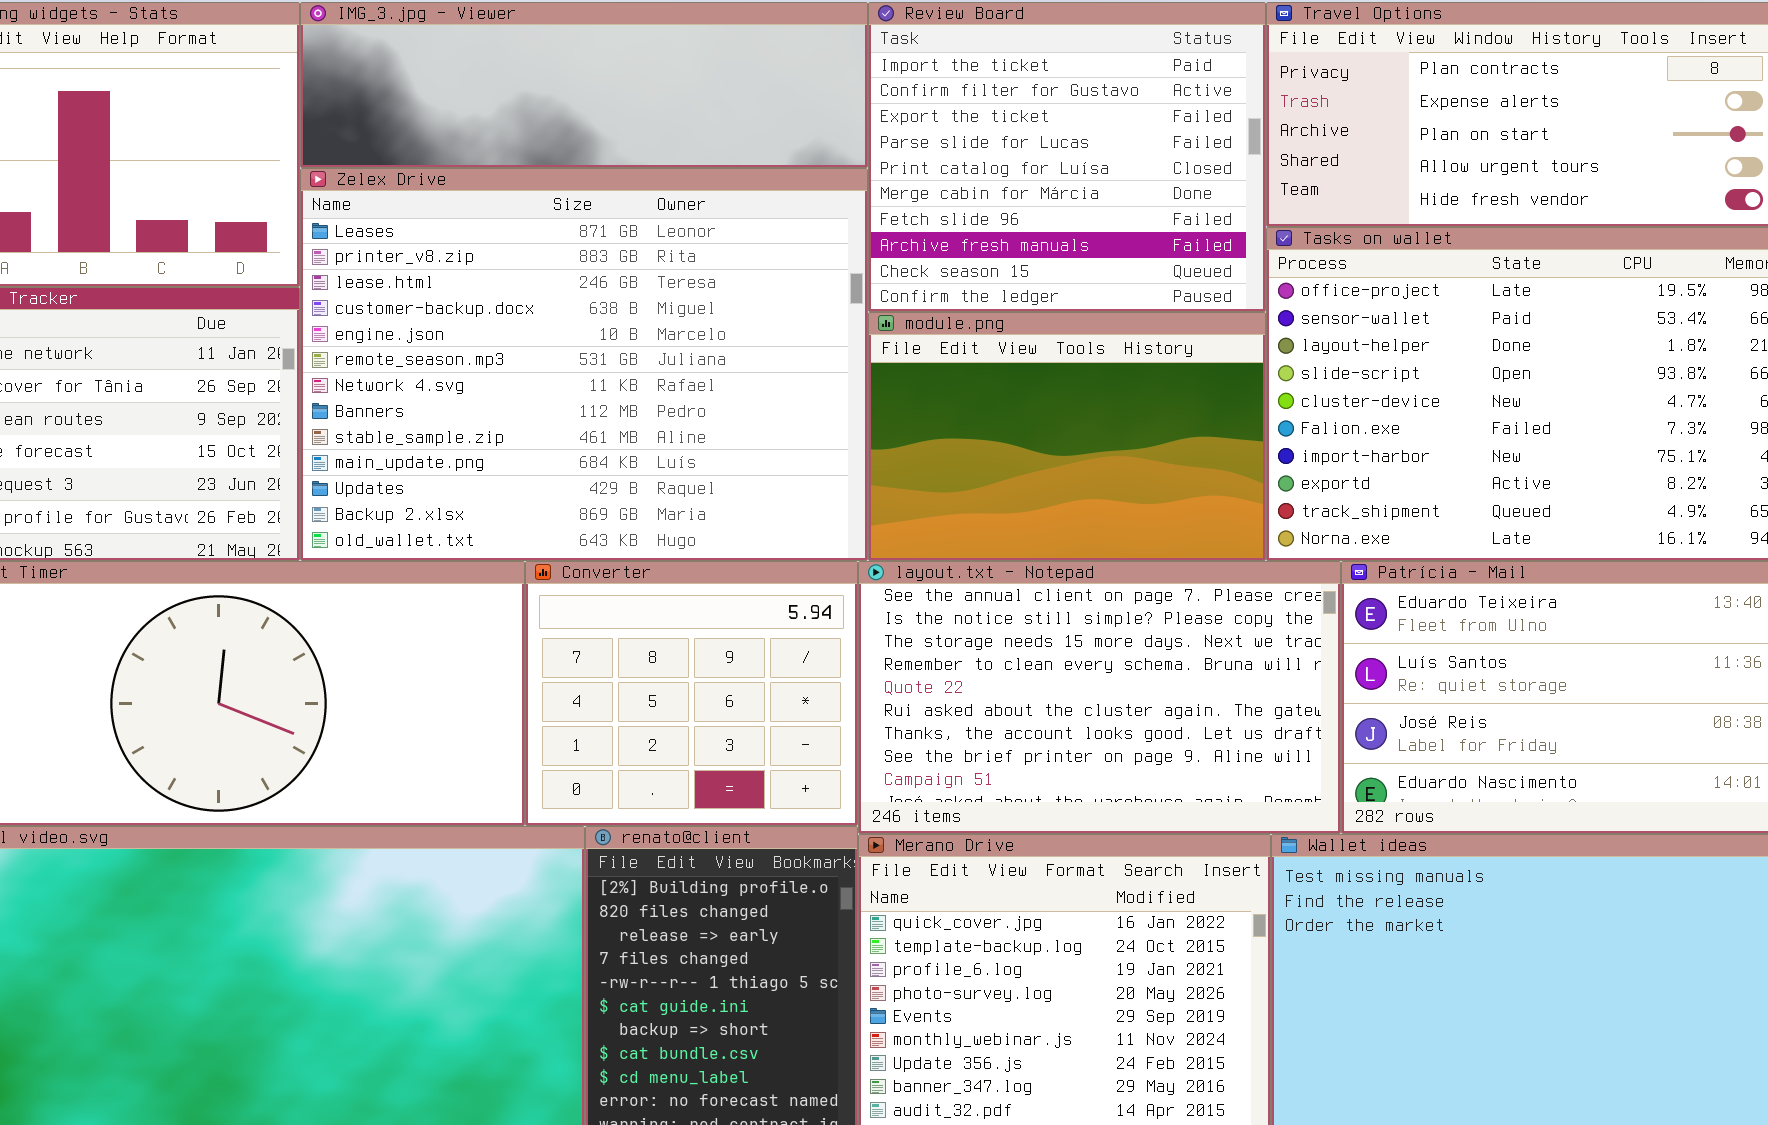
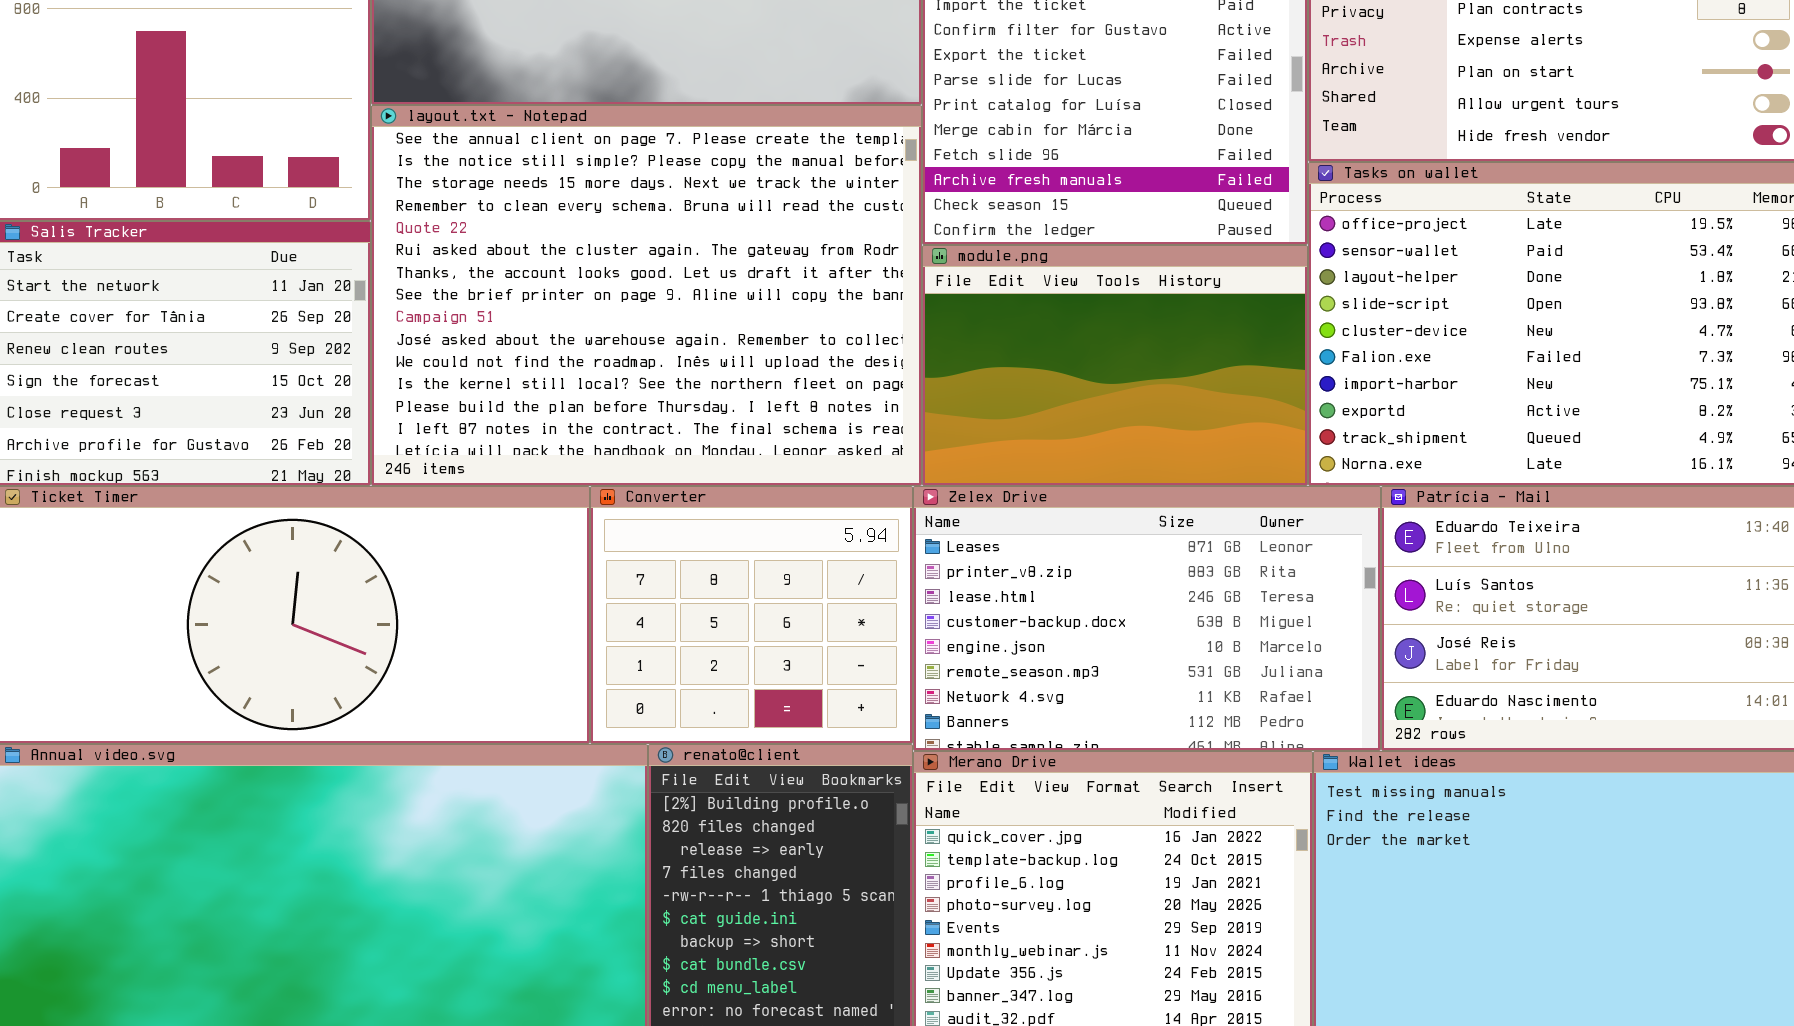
Zelex Drive: [300,168,868,561] -> [913,486,1381,751], moved, resized
layout.txt - Notepad: [858,561,1341,834] -> [371,105,922,486], moved, resized

